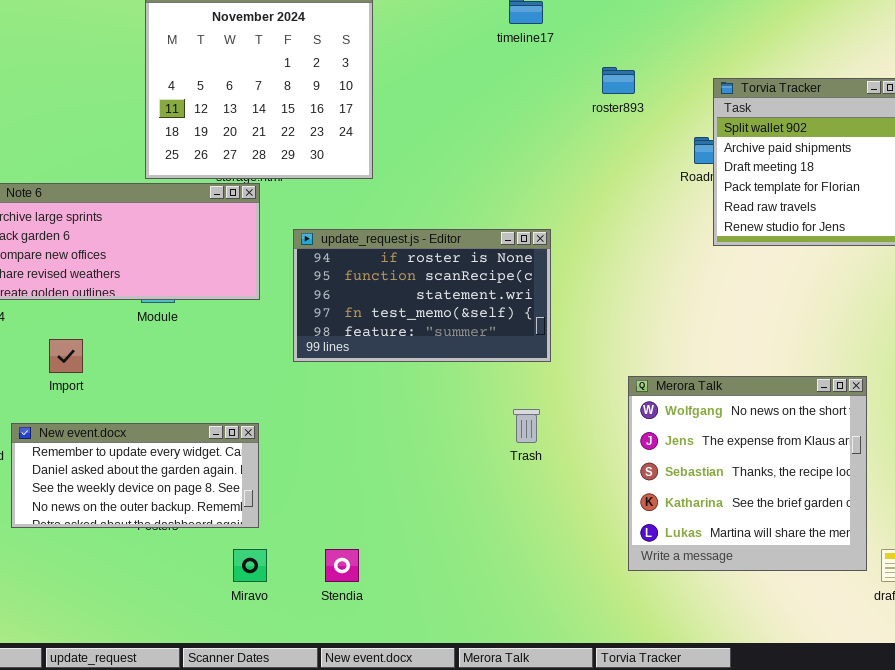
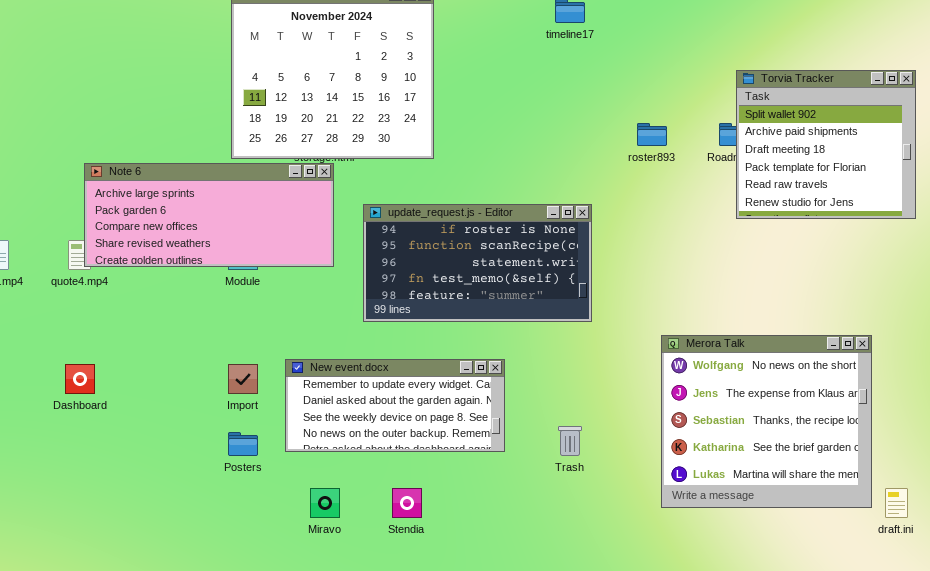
roster893: [602,67,635,94] -> [637,123,667,146], moved
Import: [49,339,83,373] -> [228,364,258,394], moved
Trash: [513,409,540,443] -> [558,426,582,456], moved
New event.docx: [11,423,259,528] -> [285,359,505,452], moved

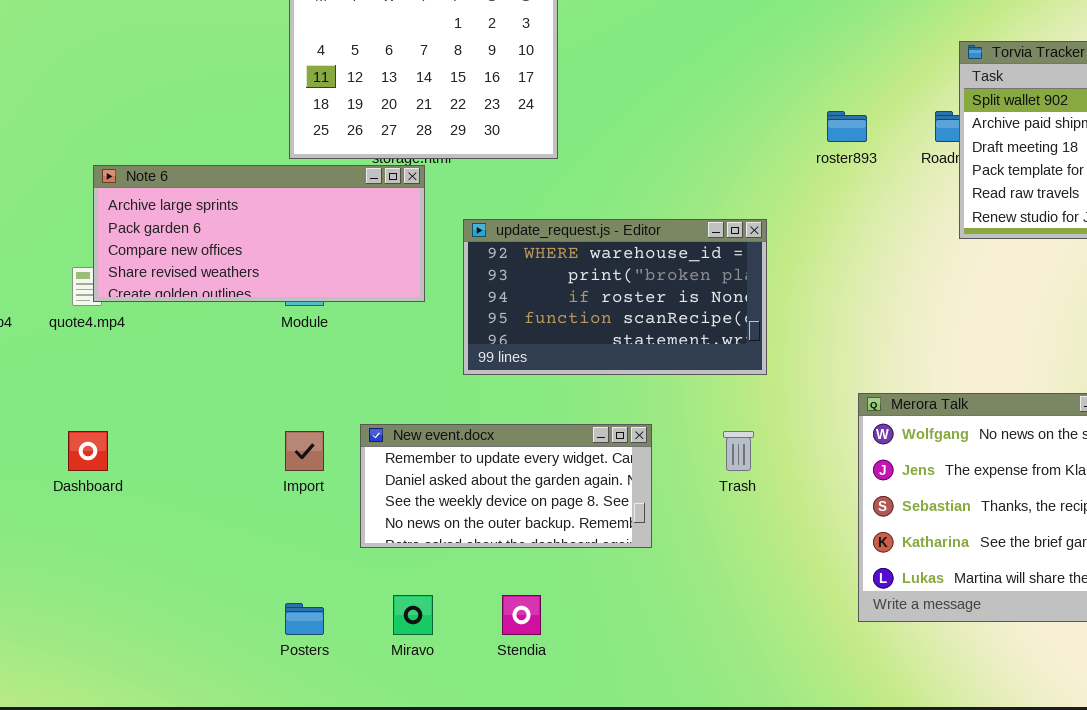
update_request.js - Editor: [363,204,592,322] -> [463,219,767,375], scrolled up 2 rows
Trash: [558,426,582,456] -> [723,431,754,471], moved
Posters: [228,432,258,456] -> [285,603,324,635], moved

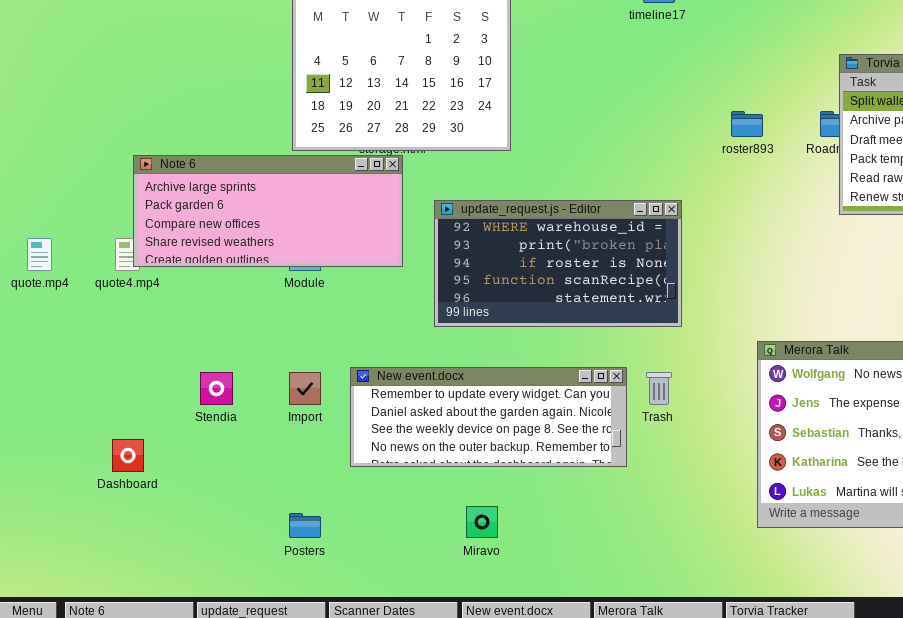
New event.docx: [360,424,652,548] -> [350,367,627,467], resized
Dashboard: [68,431,108,471] -> [112,439,144,472], moved
Miravo: [393,595,433,635] -> [466,506,498,538], moved
Stendia: [502,595,541,635] -> [200,372,233,405], moved

